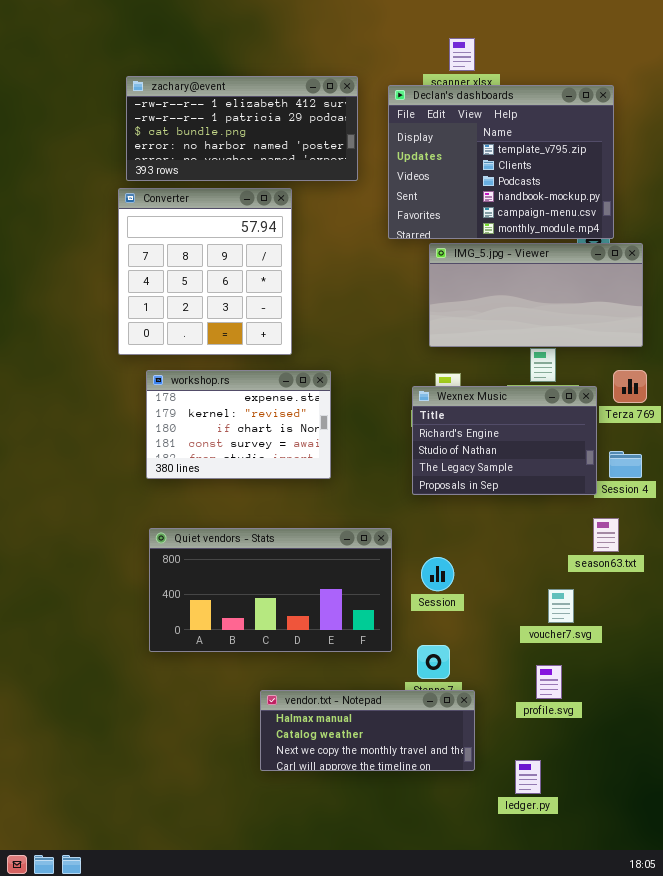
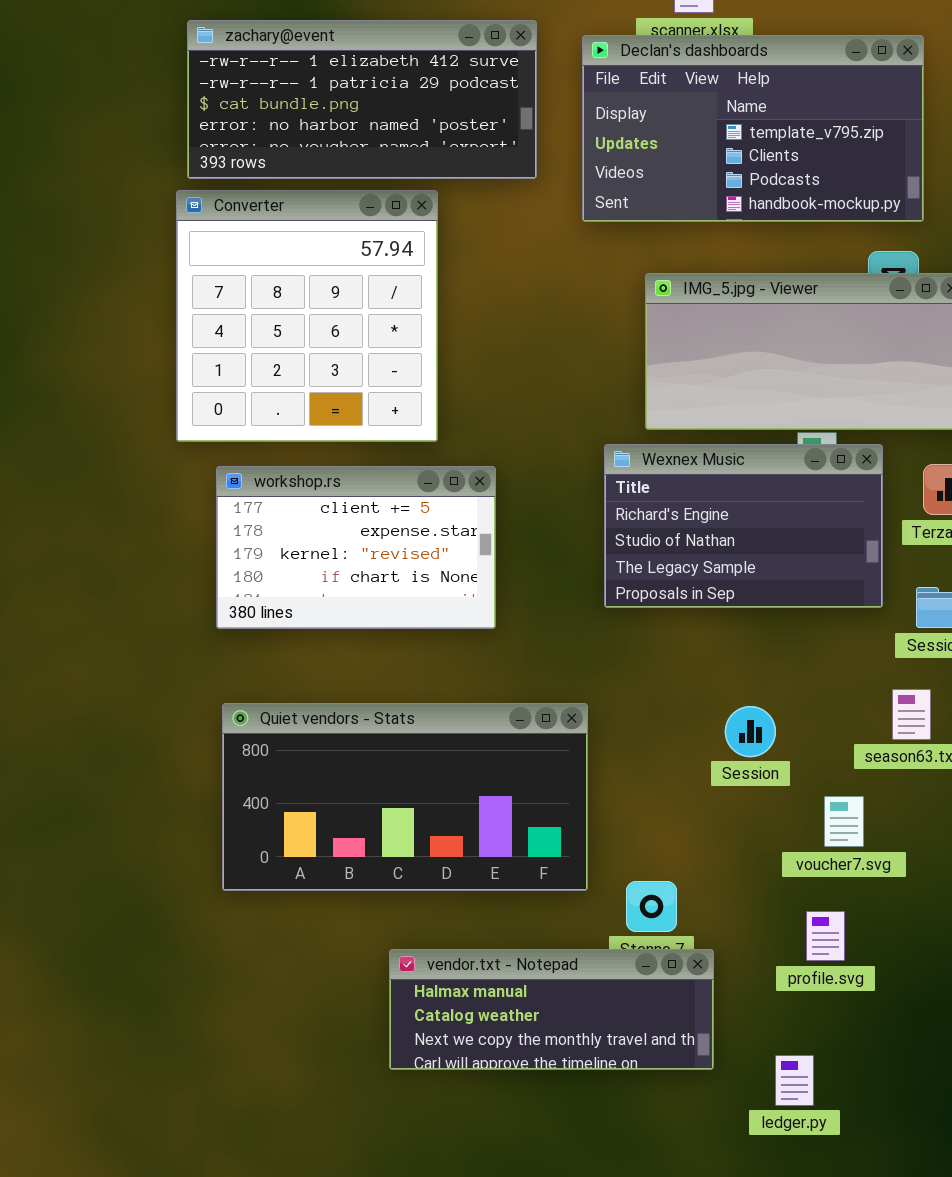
Declan's dashboards: [388,85,614,239] -> [582,35,924,222], resized
workshop.rs: [146,370,331,479] -> [216,466,496,629], scrolled up 1 row
Wexnex Music: [412,386,597,495] -> [604,444,883,608], moved
Session: [421,557,454,591] -> [725,706,776,757], moved

